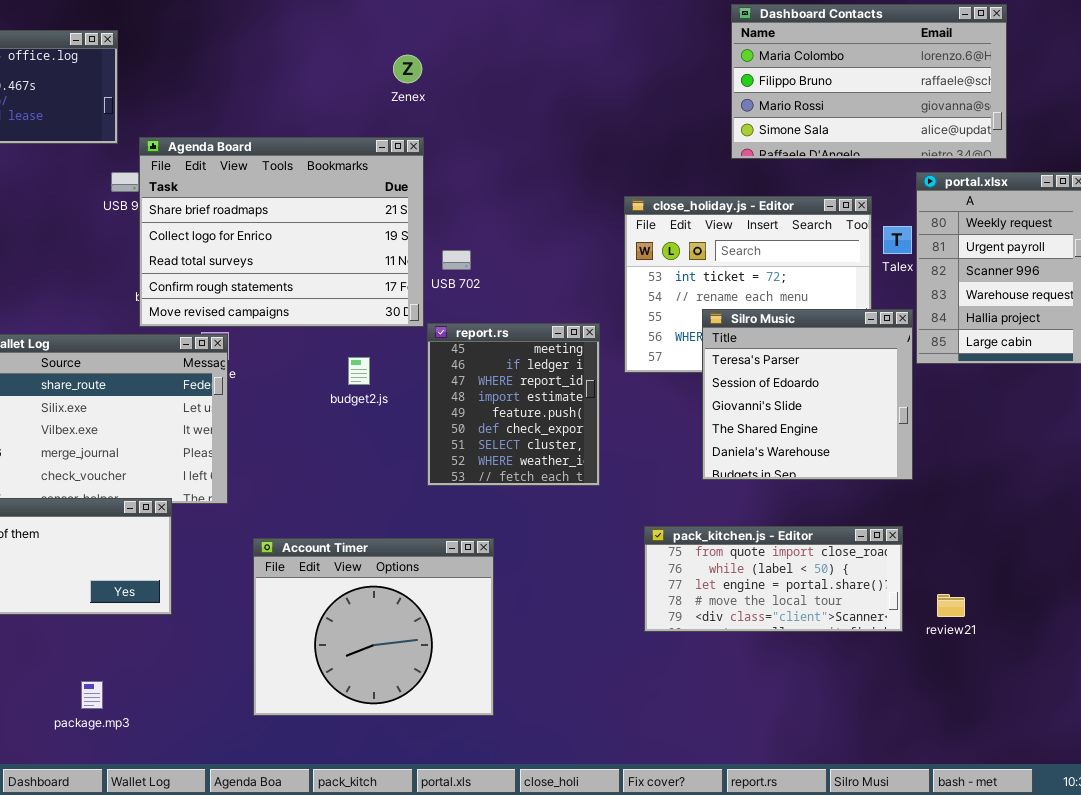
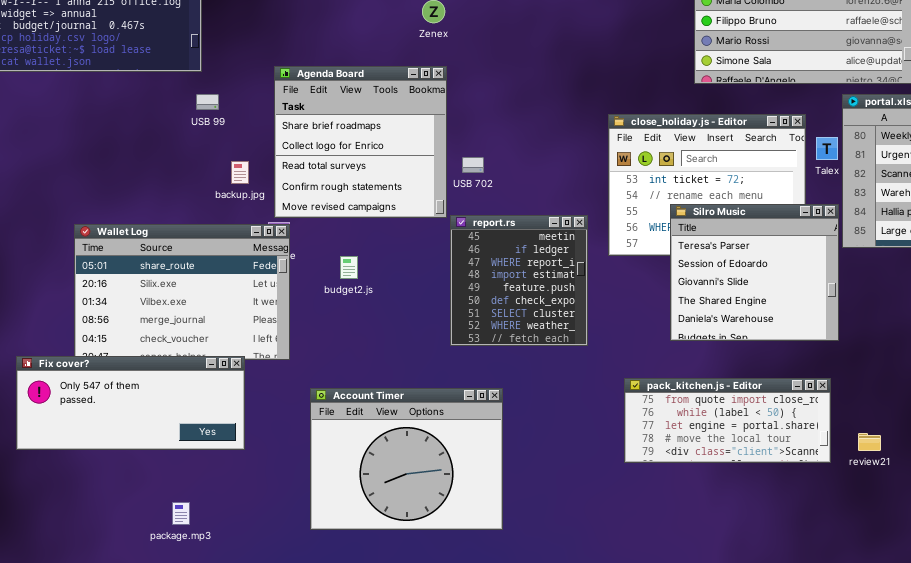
Agenda Board: [139,137,424,327] -> [274,66,447,218], resized
budget2.js: [348,357,370,385] -> [340,256,358,279], moved

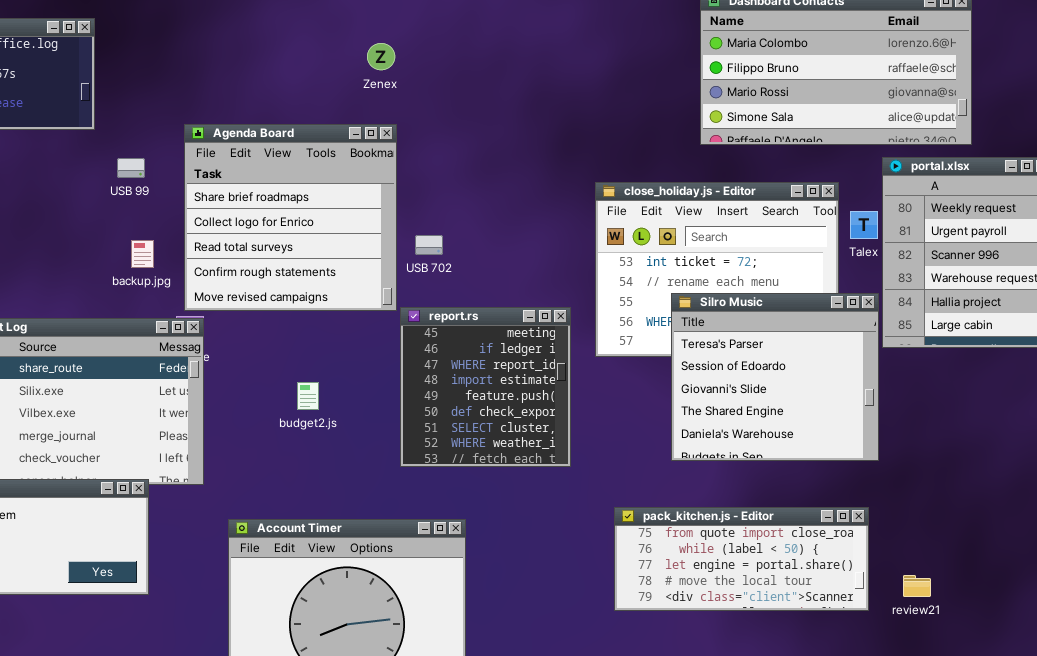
USB 99: [196,94,219,110] -> [117,158,145,178], moved
budget2.js: [340,256,358,279] -> [297,382,319,410], moved

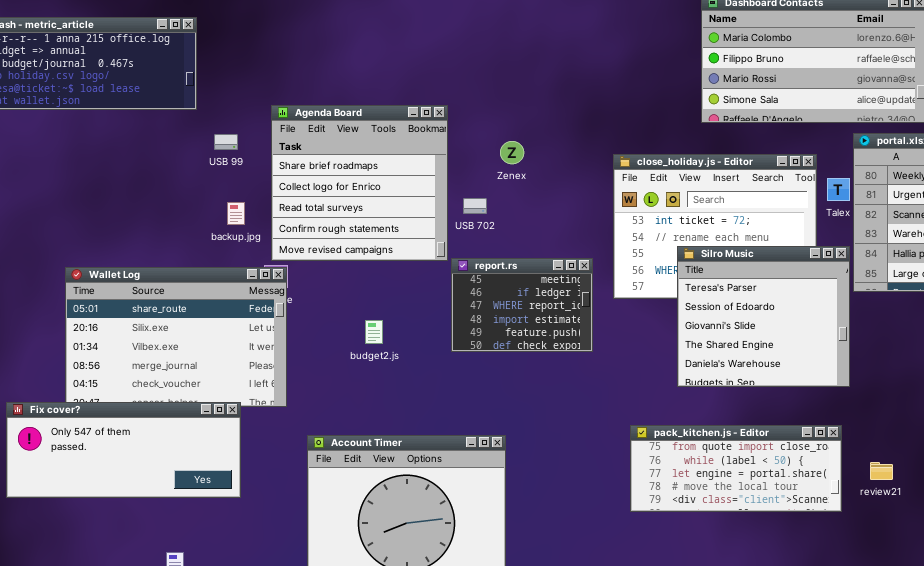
Zenex: [367,43,395,70] -> [500,141,524,164], moved
report.rs: [400,307,571,467] -> [451,258,593,352], resized
review21: [903,575,931,597] -> [870,462,893,480], moved

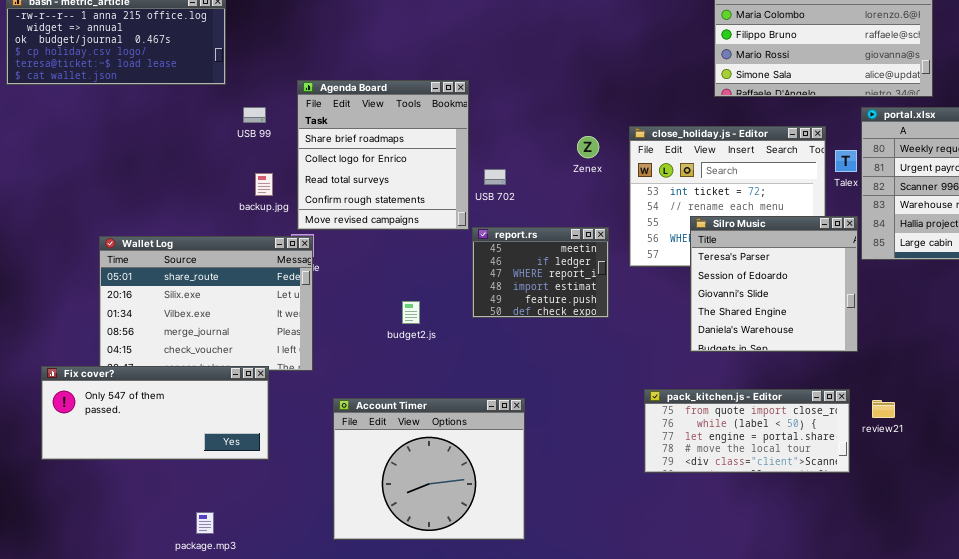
Zenex: [500,141,524,164] -> [577,136,599,158], moved
budget2.js: [365,320,383,344] -> [402,301,420,324], moved
review21: [870,462,893,480] -> [872,400,895,418], moved

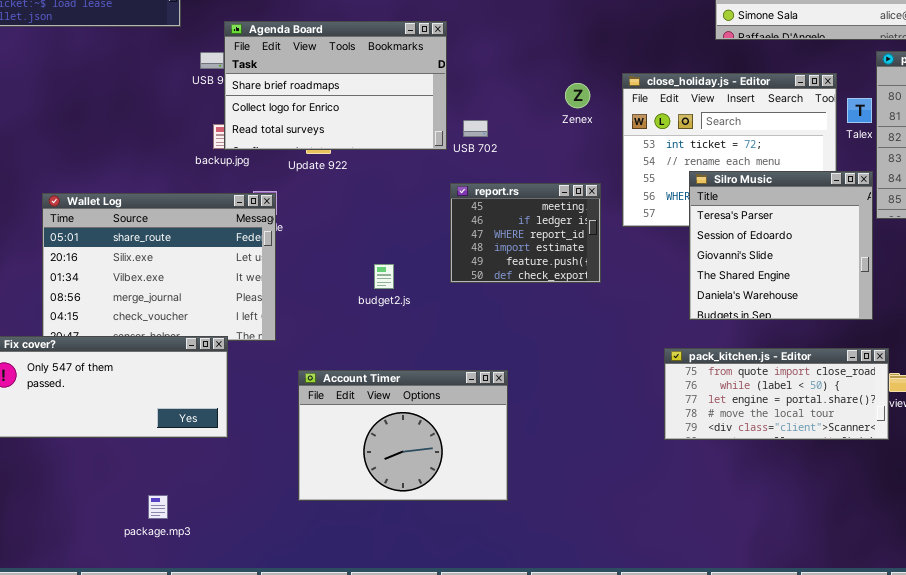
Agenda Board: [297,80,469,230] -> [224,21,447,150], resized
pack_kitchen.js - Editor: [644,389,850,473] -> [664,348,889,440], moved
Account Timer: [333,398,525,540] -> [298,370,508,501], resized

